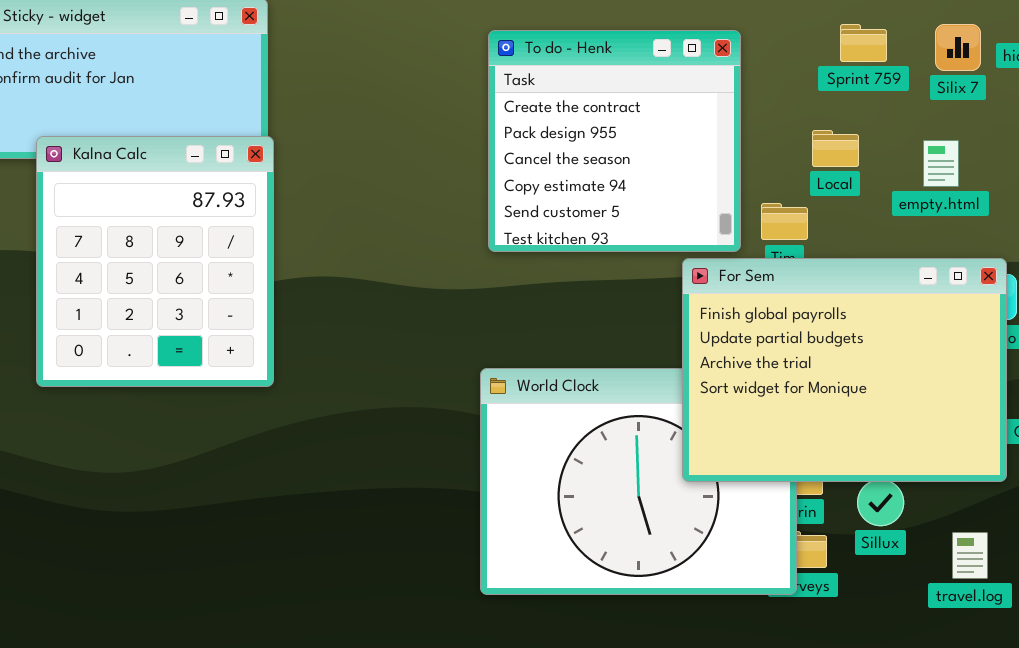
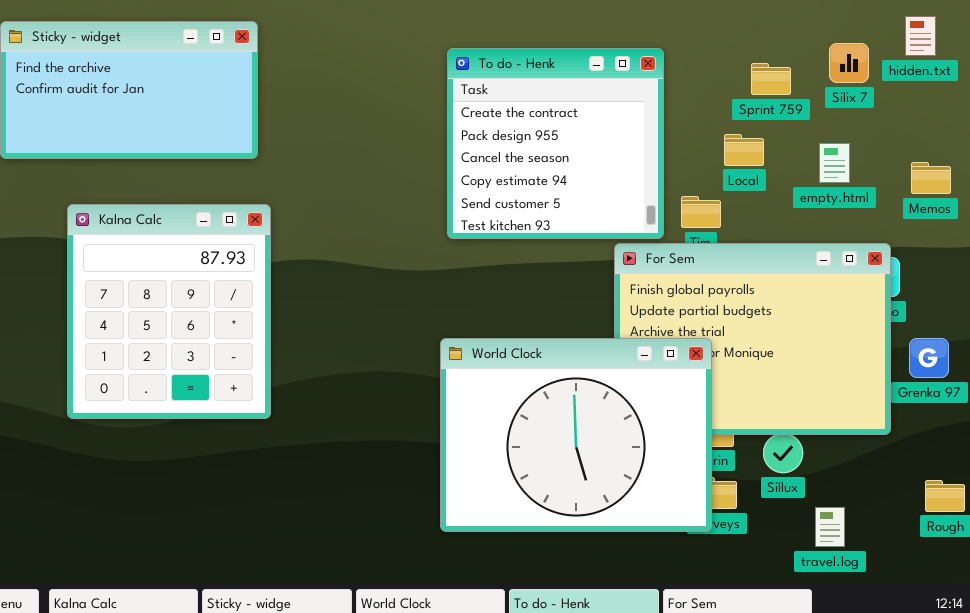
Sprint 759: [840,24,887,62] -> [751,63,791,95], moved
Kalna Calc: [36,136,274,387] -> [67,204,271,419], moved
World Clock: [480,368,797,595] -> [440,338,712,532], raised
travel.log: [952,532,988,579] -> [815,507,845,547], moved

